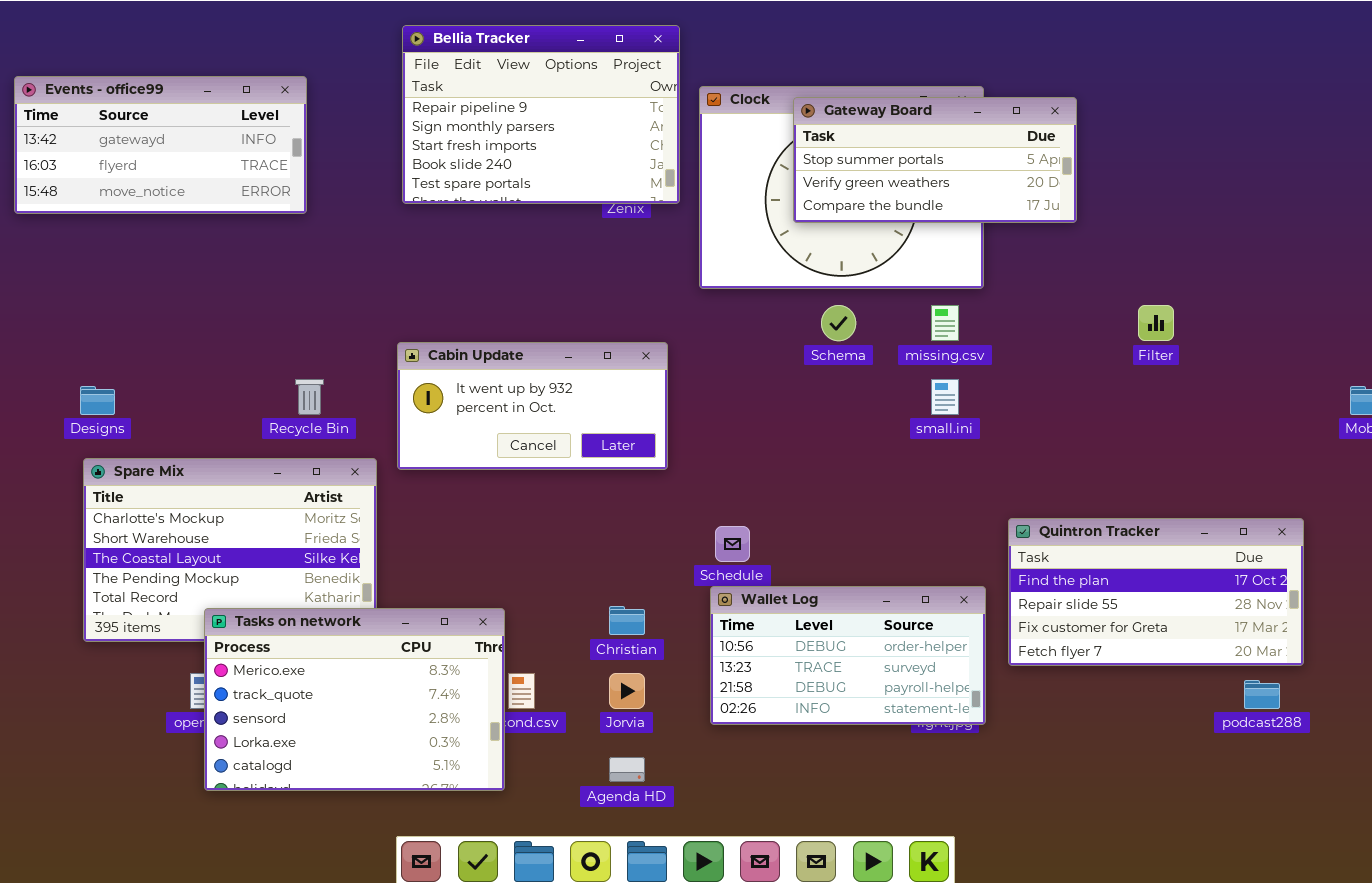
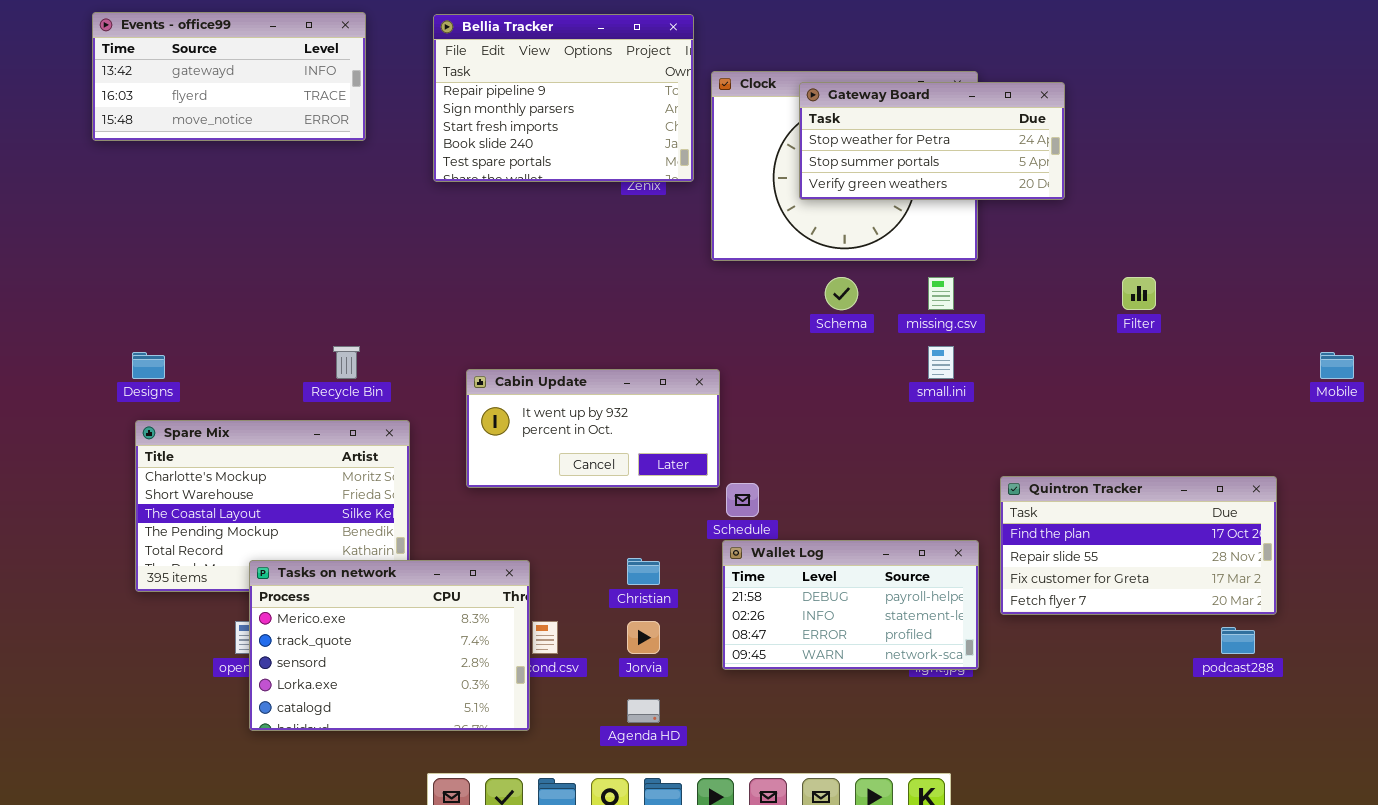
Events - office99: [14,76,307,214] -> [92,12,366,141], moved
Gateway Board: [793,97,1077,223] -> [799,82,1065,200], scrolled up 1 row
Cabin Update: [397,342,668,470] -> [466,369,720,488], moved
Wallet Log: [710,586,986,725] -> [722,540,979,670], scrolled down 2 rows

